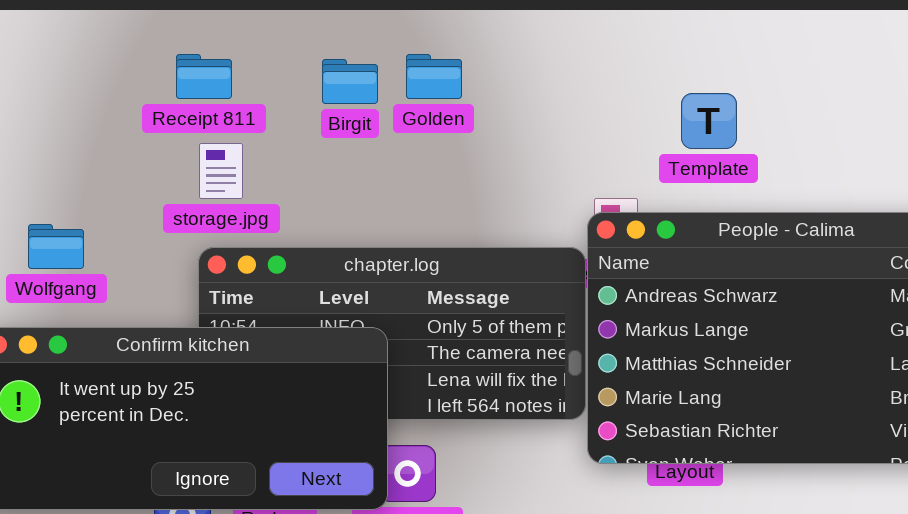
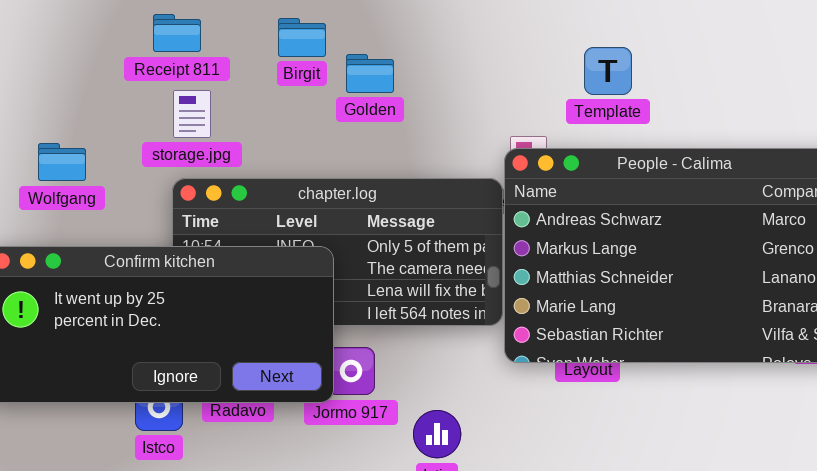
Golden: [406,54,462,99] -> [346,54,394,93], moved
Wolfgang: [28,224,84,269] -> [38,143,86,181], moved

